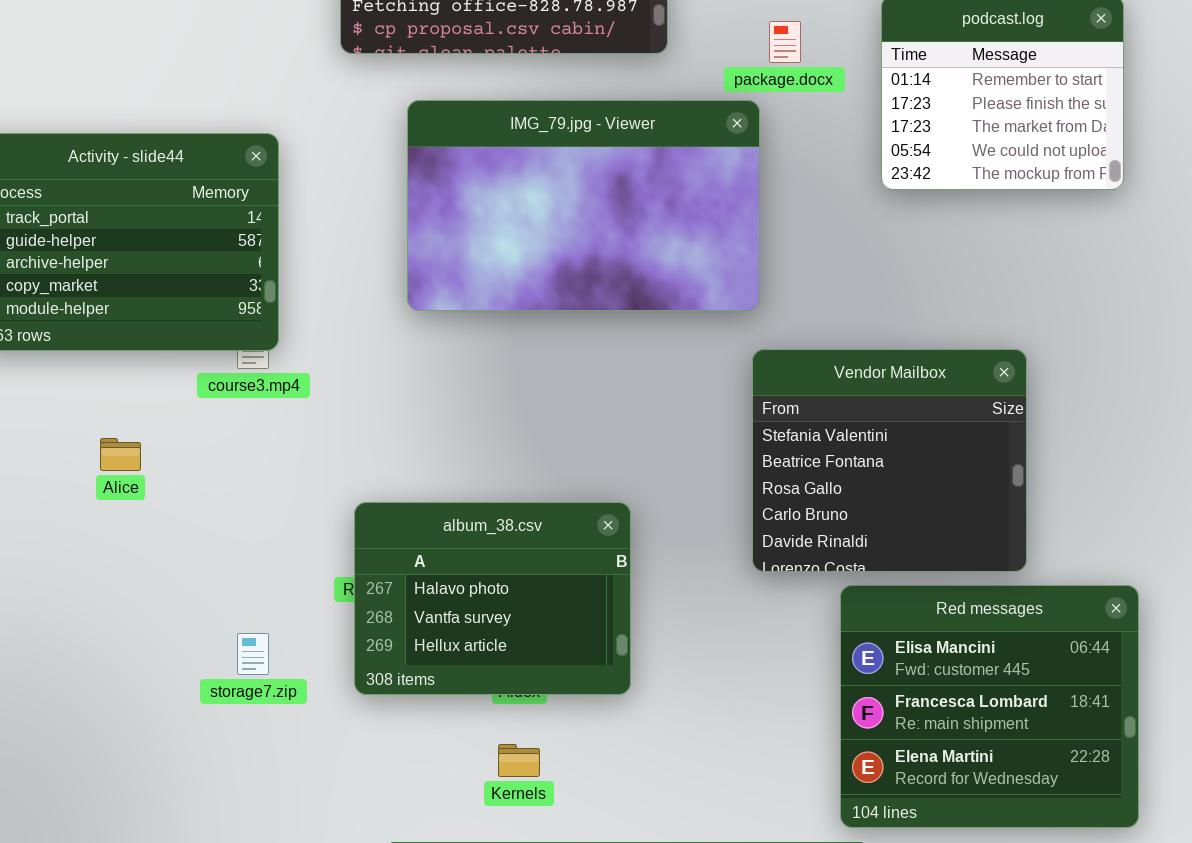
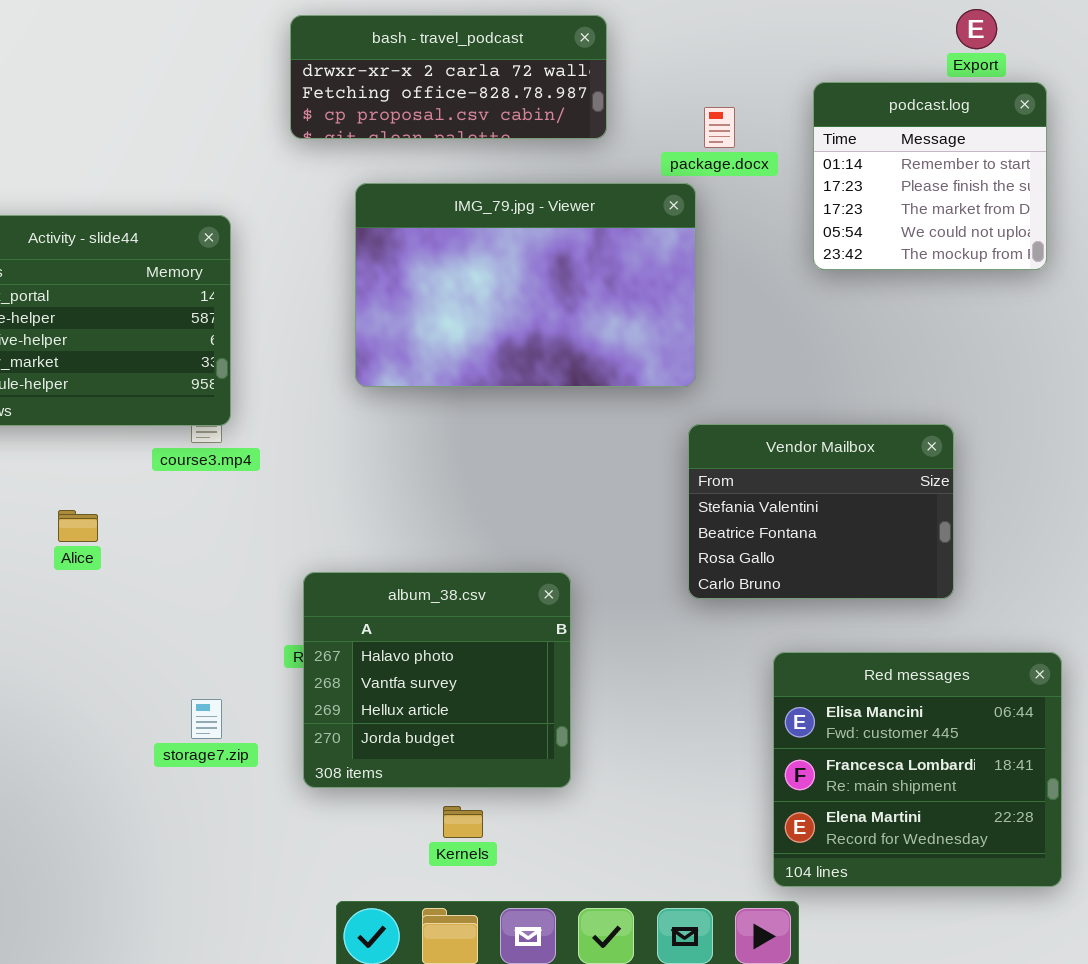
Vendor Mailbox: [752,349,1027,572] -> [688,424,954,599], resized
album_38.csv: [354,502,631,695] -> [303,572,571,788], resized

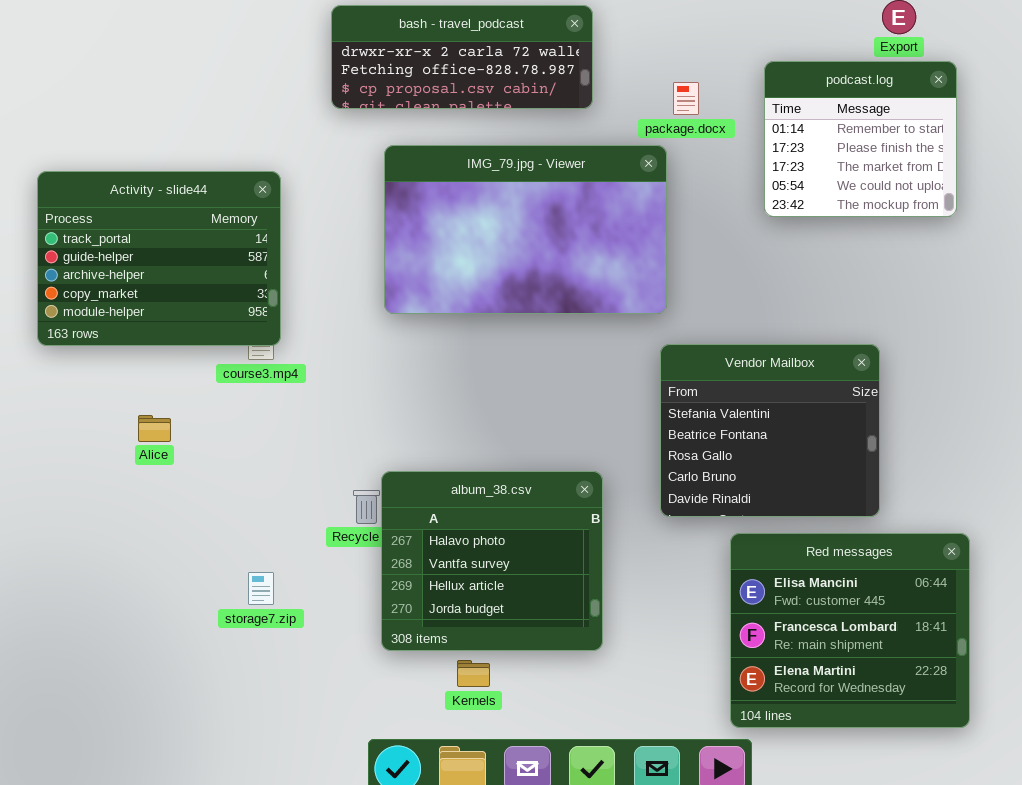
Vendor Mailbox: [688,424,954,599] -> [660,344,880,517], resized
album_38.csv: [303,572,571,788] -> [381,471,603,651], moved

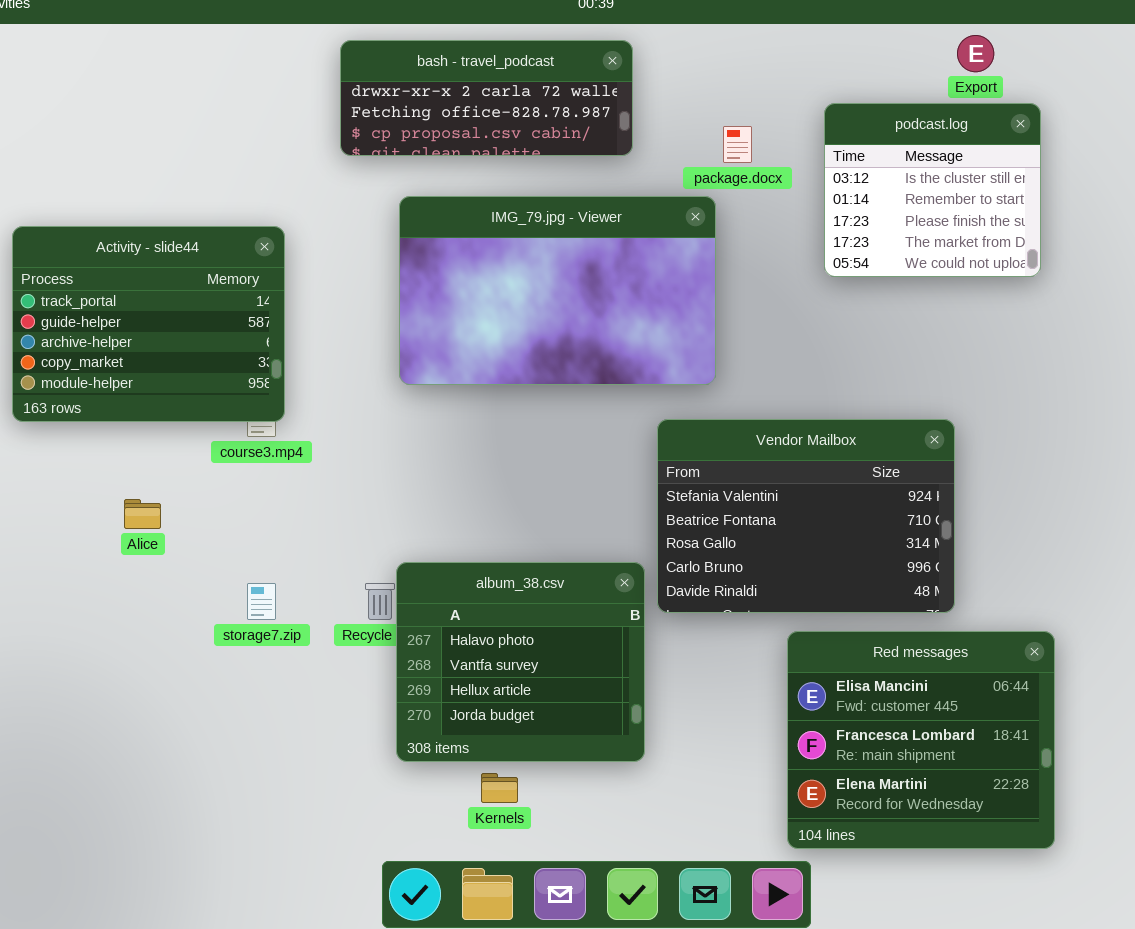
podcast.log: [764,61,957,217] -> [824,103,1041,277], scrolled up 1 row
Vendor Mailbox: [660,344,880,517] -> [657,419,955,613], resized
storage7.zip: [248,572,274,605] -> [247,583,276,620], moved

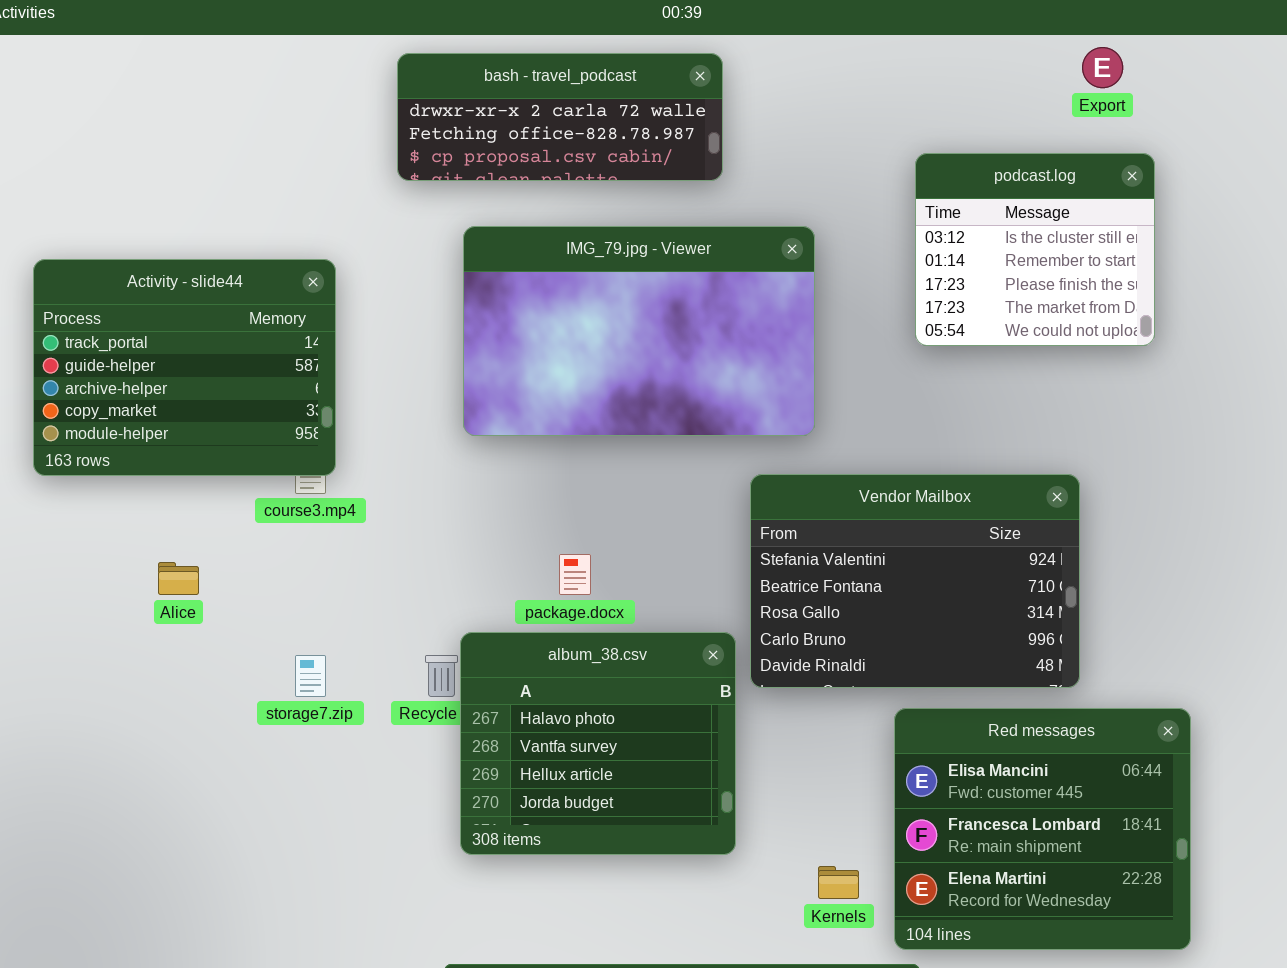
podcast.log: [824,103,1041,277] -> [915,153,1155,346], moved
package.docx: [723,126,752,163] -> [559,554,591,595], moved
Kernels: [481,773,518,803] -> [818,866,859,899], moved

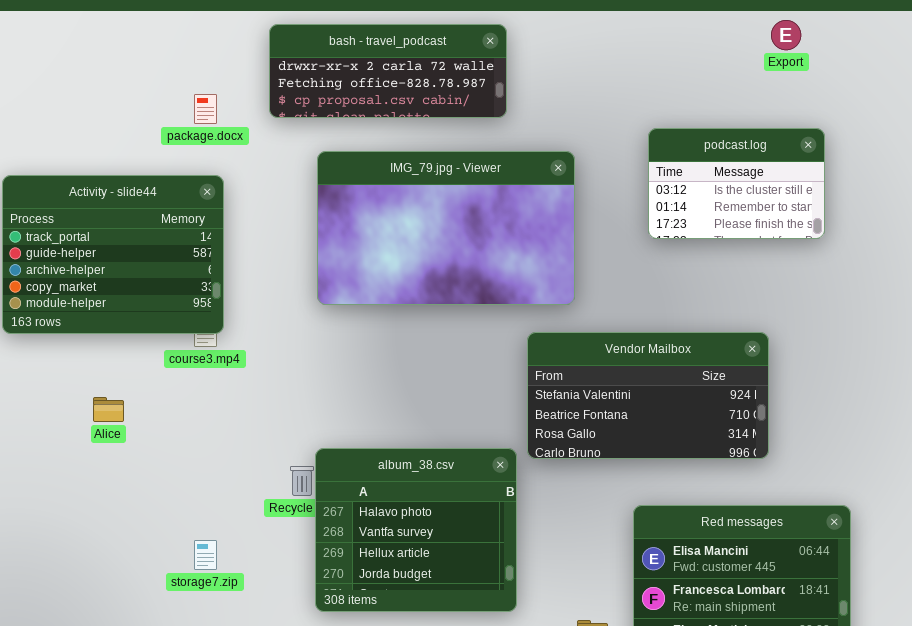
podcast.log: [915,153,1155,346] -> [648,128,825,239], resized
Vendor Mailbox: [750,474,1080,688] -> [527,332,769,459], resized
package.docx: [559,554,591,595] -> [194,94,217,124], moved
storage7.zip: [295,655,326,697] -> [194,540,217,570], moved

